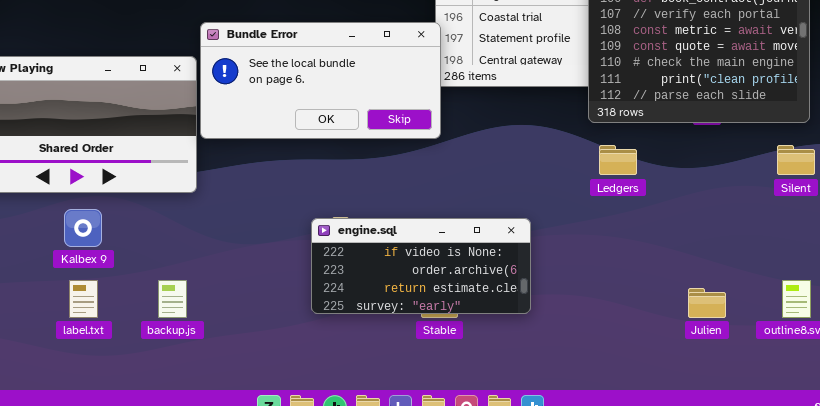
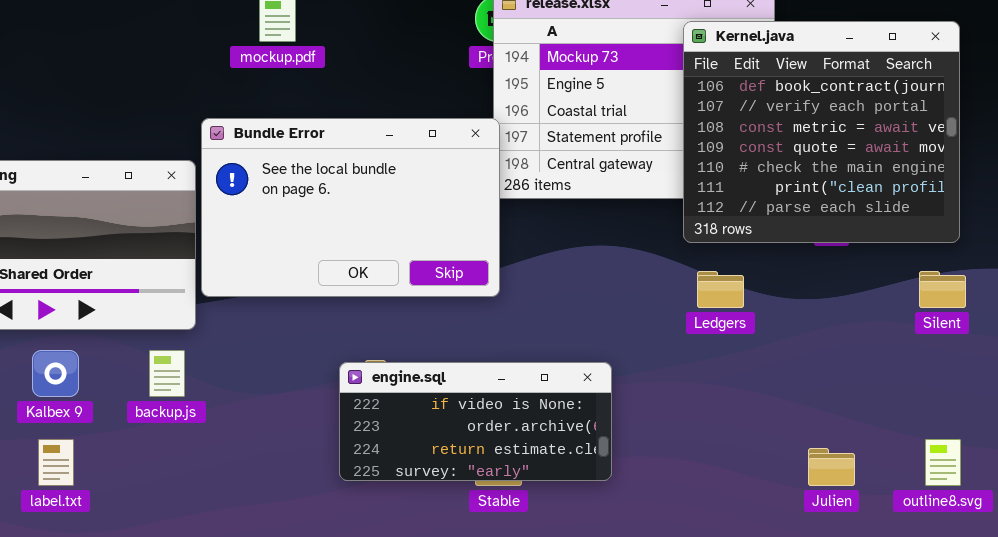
Bundle Error: [200,22,441,139] -> [201,118,500,297], resized
backup.js: [158,280,187,318] -> [149,350,185,397], moved

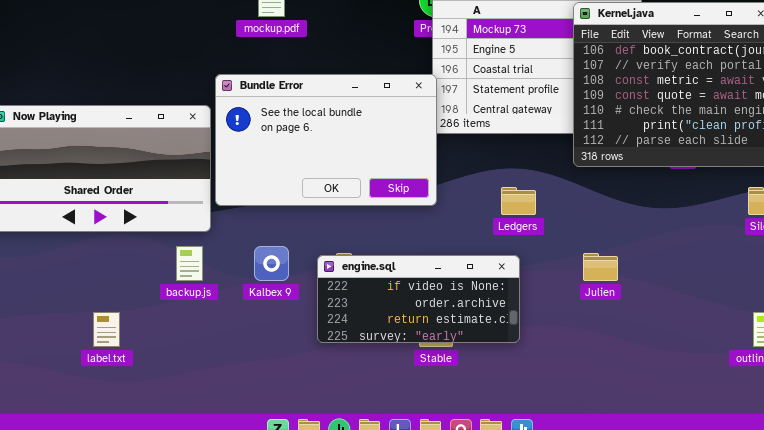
Ledgers: [697,271,744,308] -> [501,187,536,215], moved
Kalbex 9: [32,350,79,397] -> [254,246,289,281], moved
Julien: [808,448,855,486] -> [583,253,618,281], moved

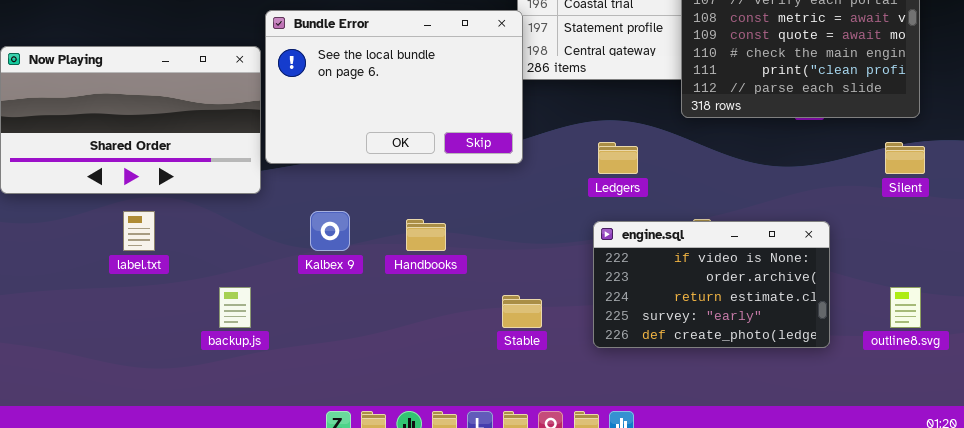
backup.js: [176,246,203,281] -> [219,287,251,328], moved
engine.sql: [317,255,520,343] -> [593,221,830,348], moved, resized
label.txt: [93,312,120,347] -> [123,211,155,251], moved

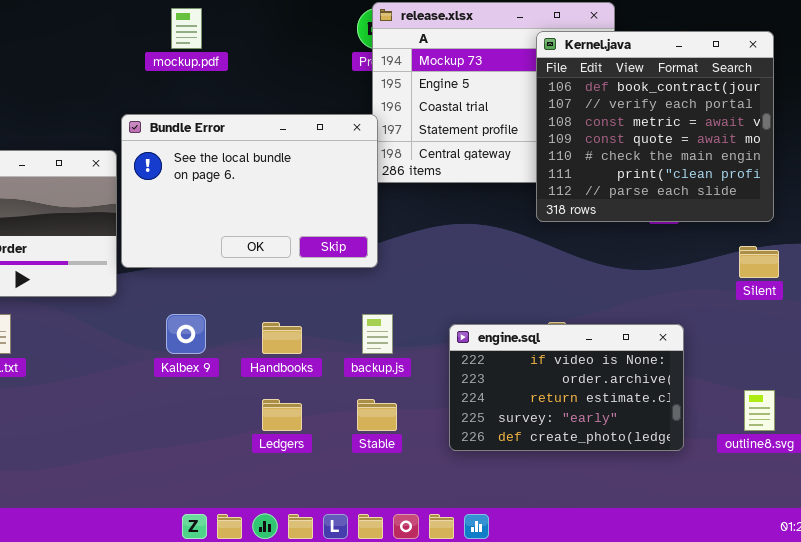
Ledgers: [598,142,638,174] -> [262,399,302,431], moved
backup.js: [219,287,251,328] -> [362,314,393,354], moved

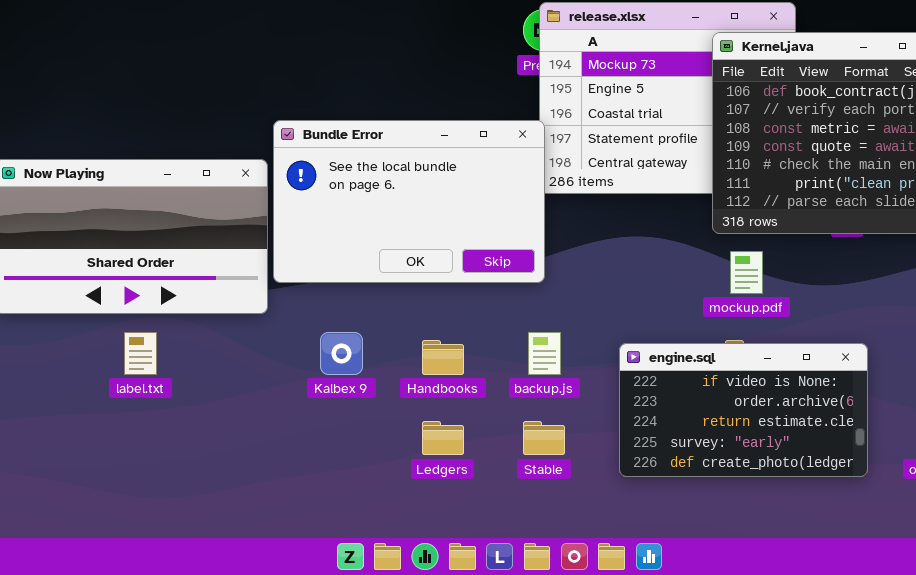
mockup.pdf: [171,8,202,49] -> [730,251,763,294], moved

